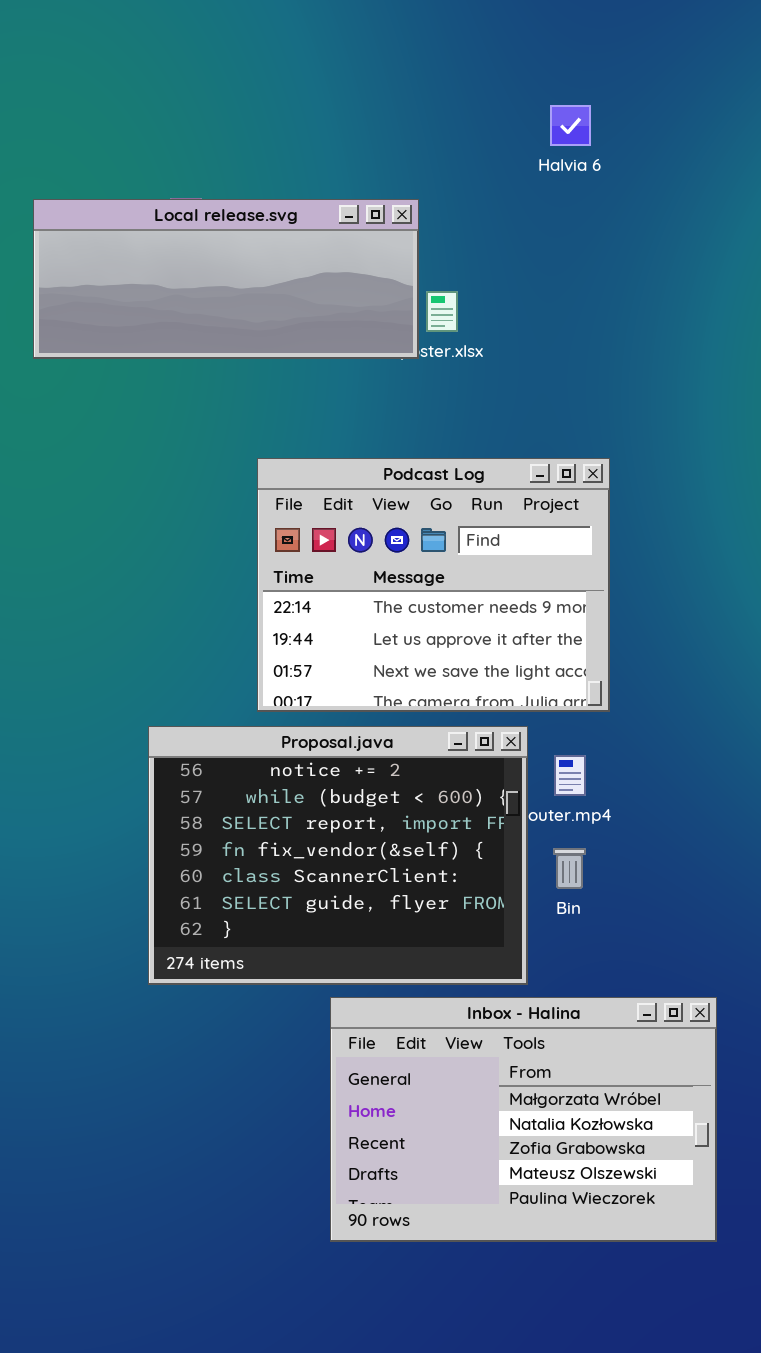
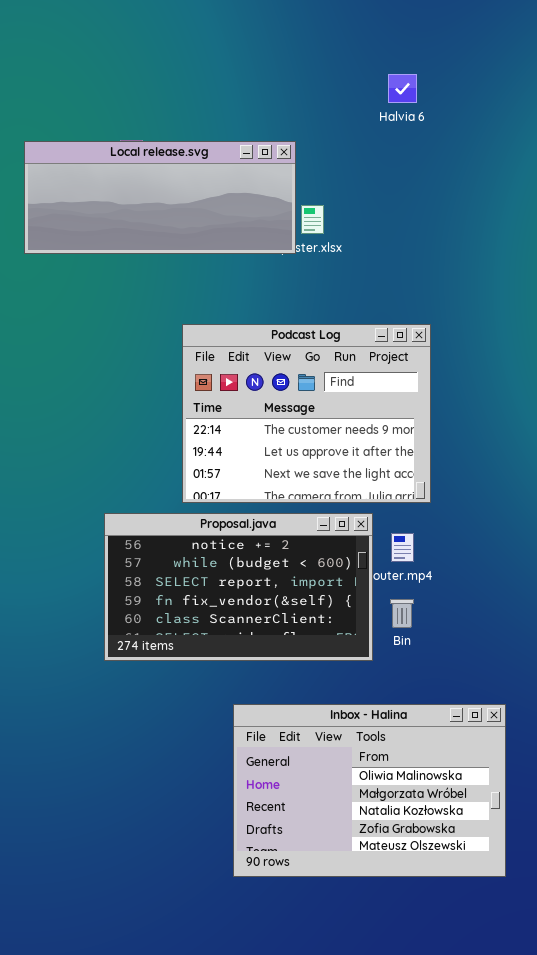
Proposal.java: [148,726,528,985] -> [104,513,373,661], resized
Inbox - Halina: [330,997,717,1242] -> [233,704,506,877], scrolled up 1 row

